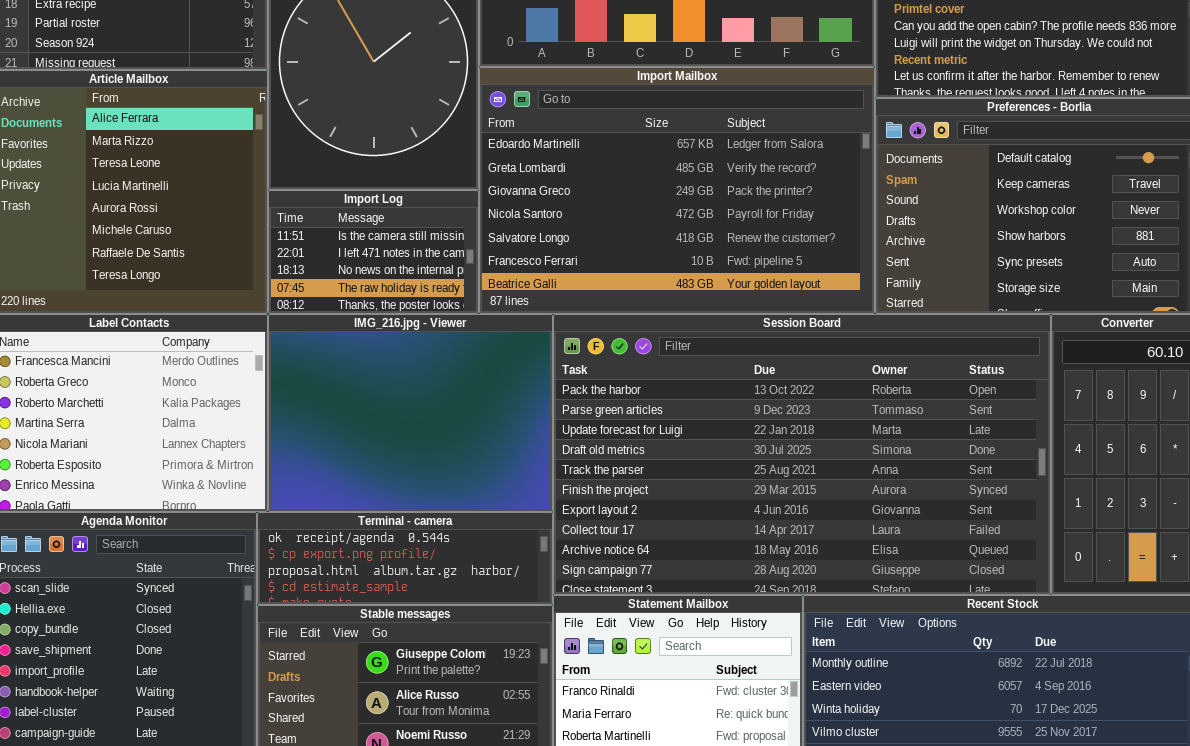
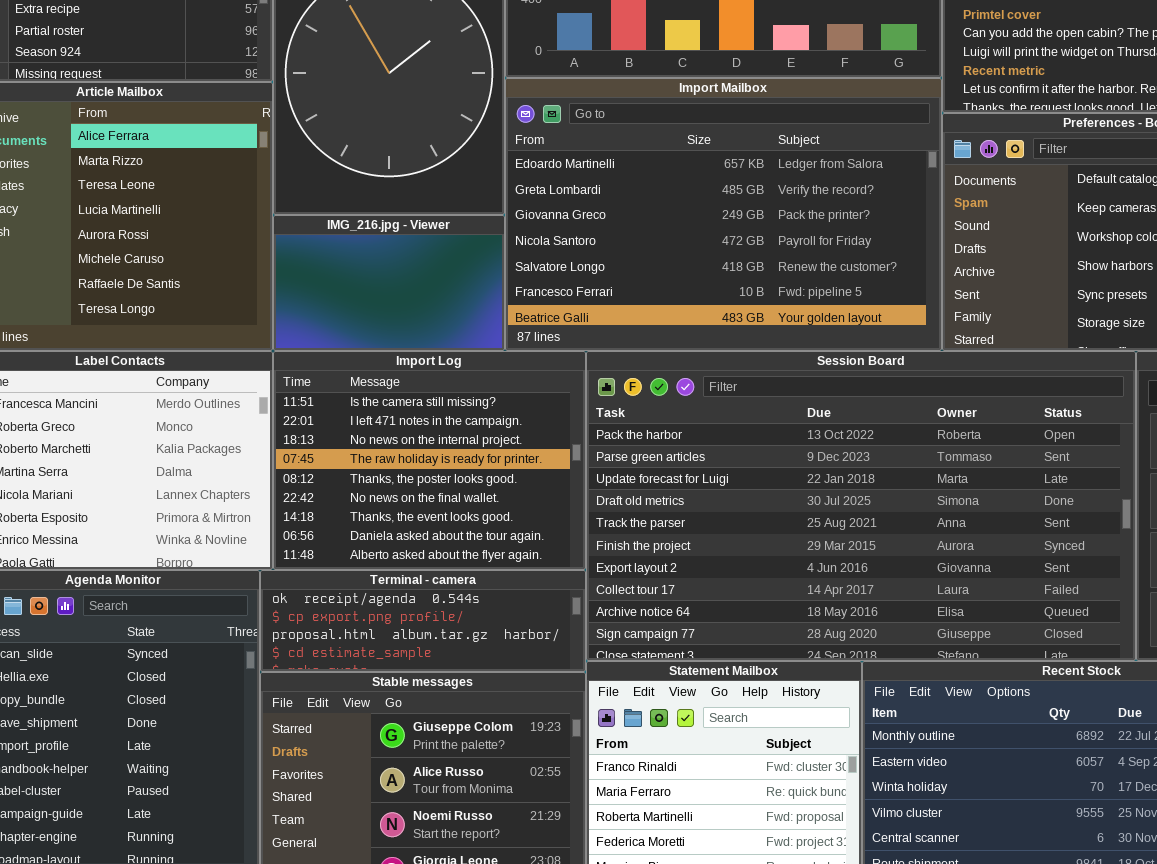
Import Log: [268,190,479,314] -> [273,351,586,570], moved, resized
IMG_216.jpg - Viewer: [268,314,553,512] -> [273,215,505,351], moved, resized

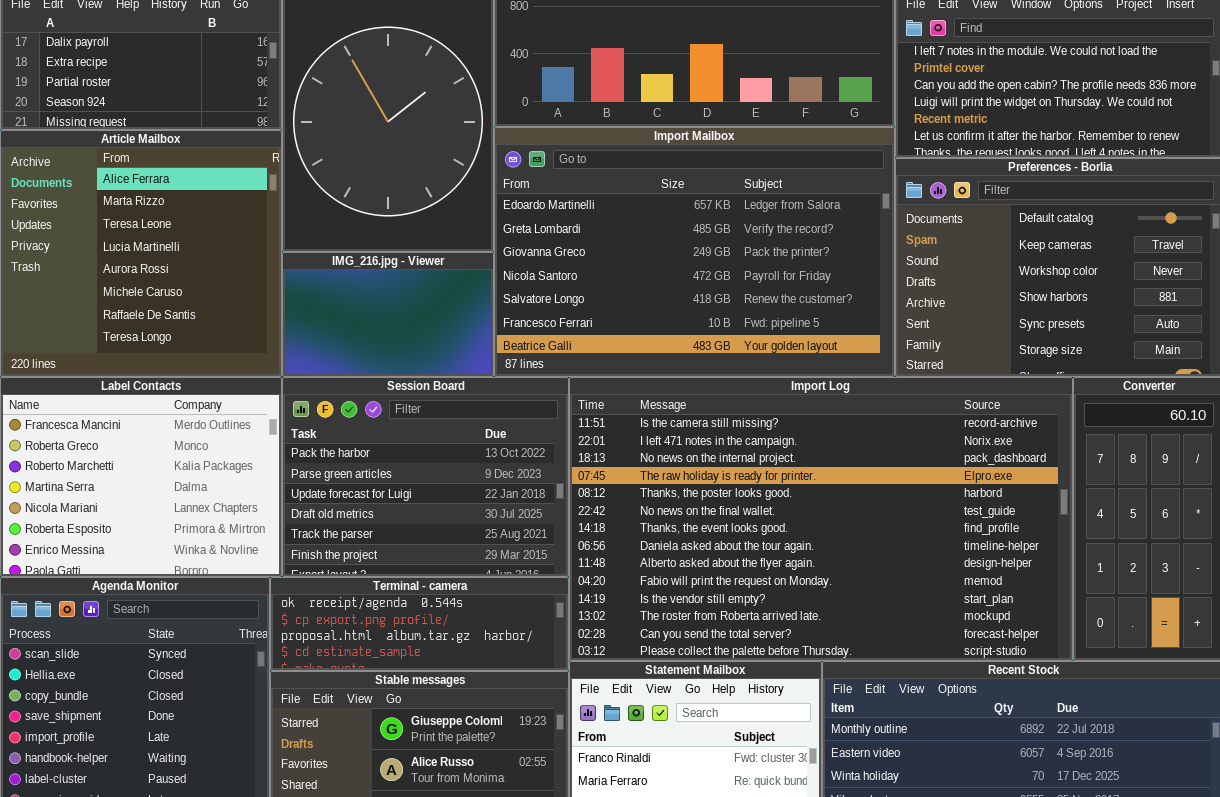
Import Log: [273,351,586,570] -> [569,377,1073,661], moved, resized
Session Board: [586,351,1136,661] -> [282,377,569,577], moved, resized

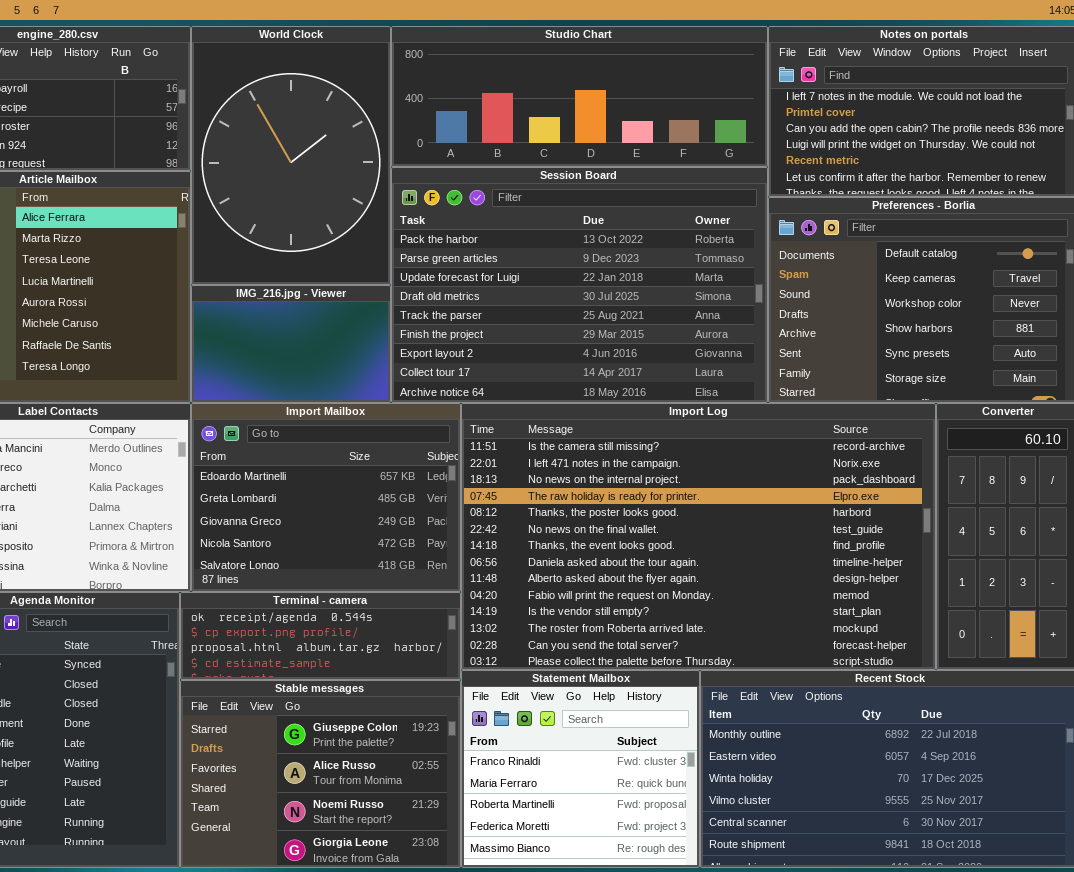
Import Mailbox: [494,127,895,377] -> [191,403,461,592], moved, resized
Session Board: [282,377,569,577] -> [391,167,768,403], moved, resized

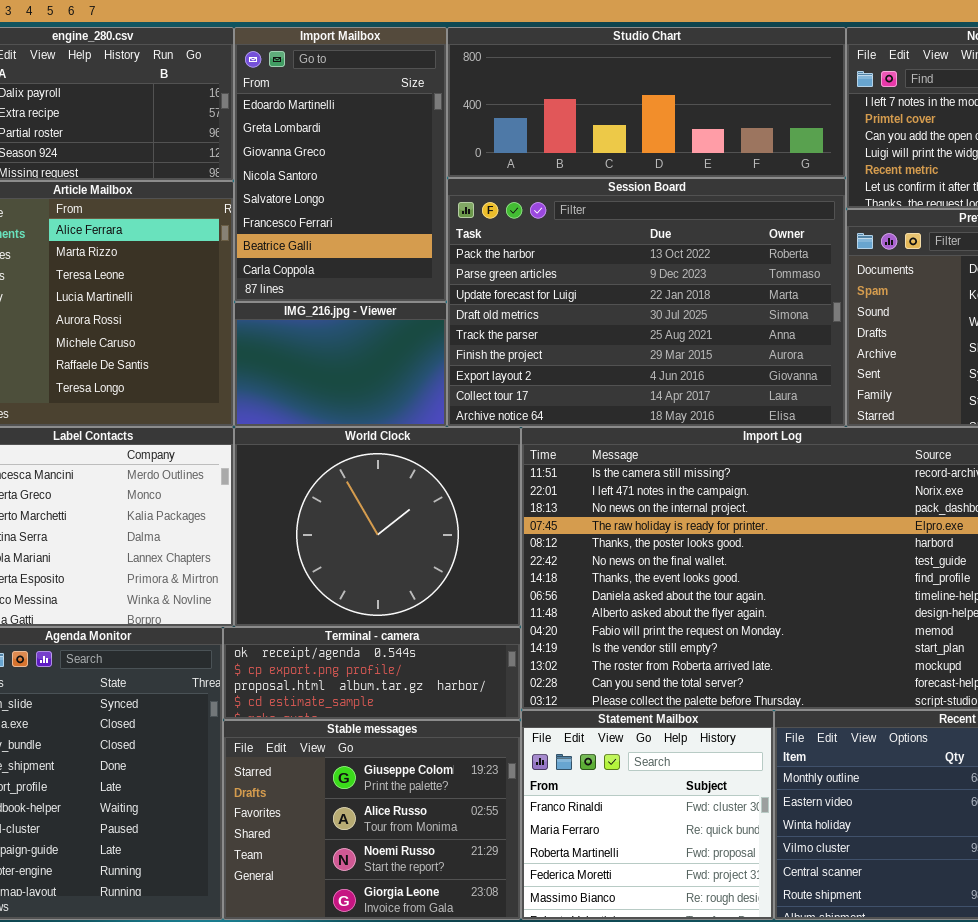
World Clock: [191,26,391,285] -> [234,427,521,627], moved, resized
Import Mailbox: [191,403,461,592] -> [234,27,447,302], moved, resized

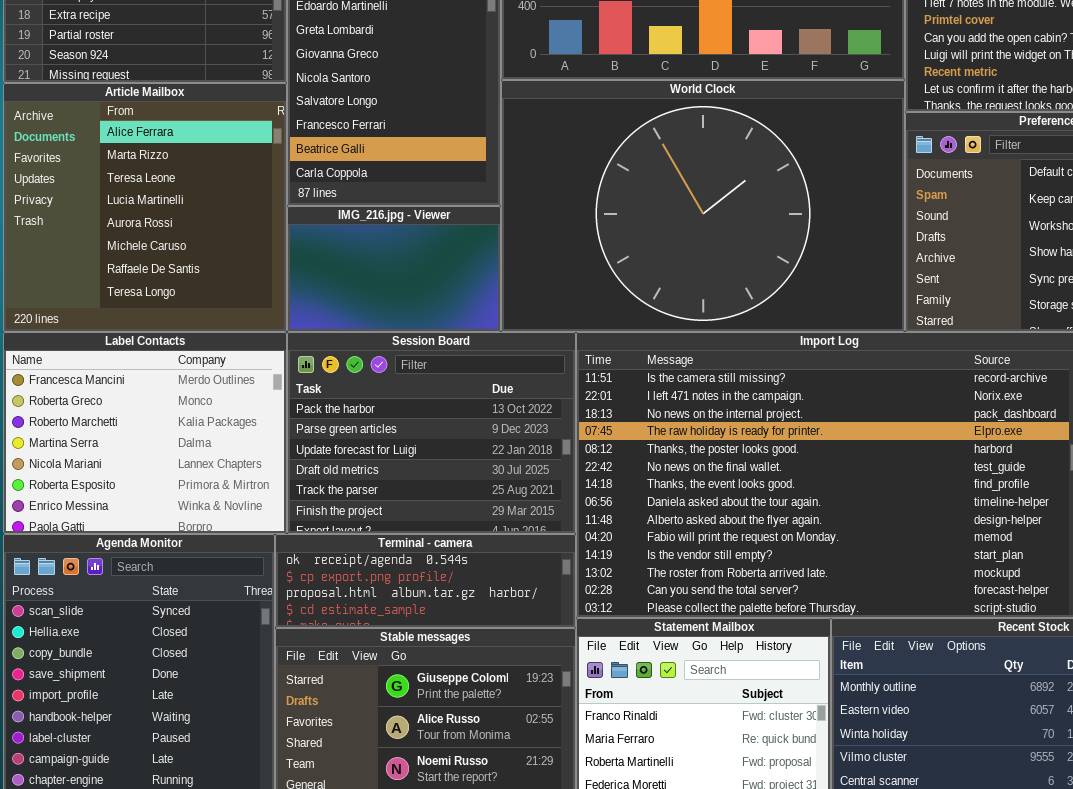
Session Board: [447,178,846,427] -> [287,332,576,534], moved, resized
World Clock: [234,427,521,627] -> [501,80,905,332], moved, resized

